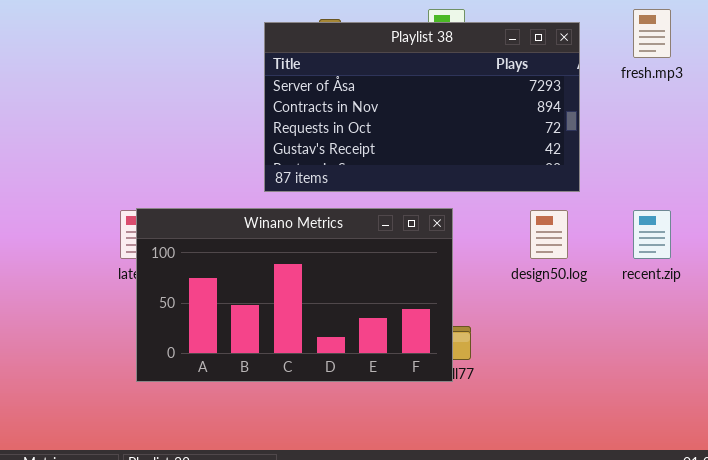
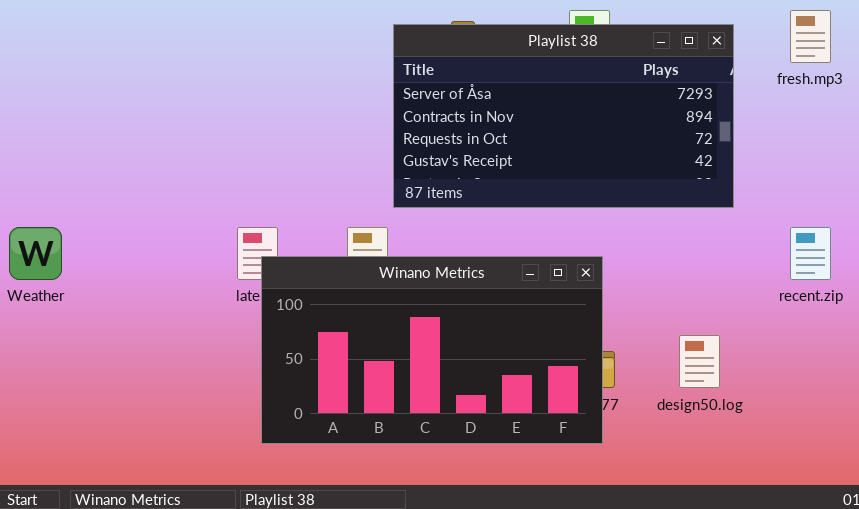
Winano Metrics: [136,208,453,382] -> [261,256,603,444], moved
design50.log: [530,210,568,259] -> [679,335,720,388], moved

